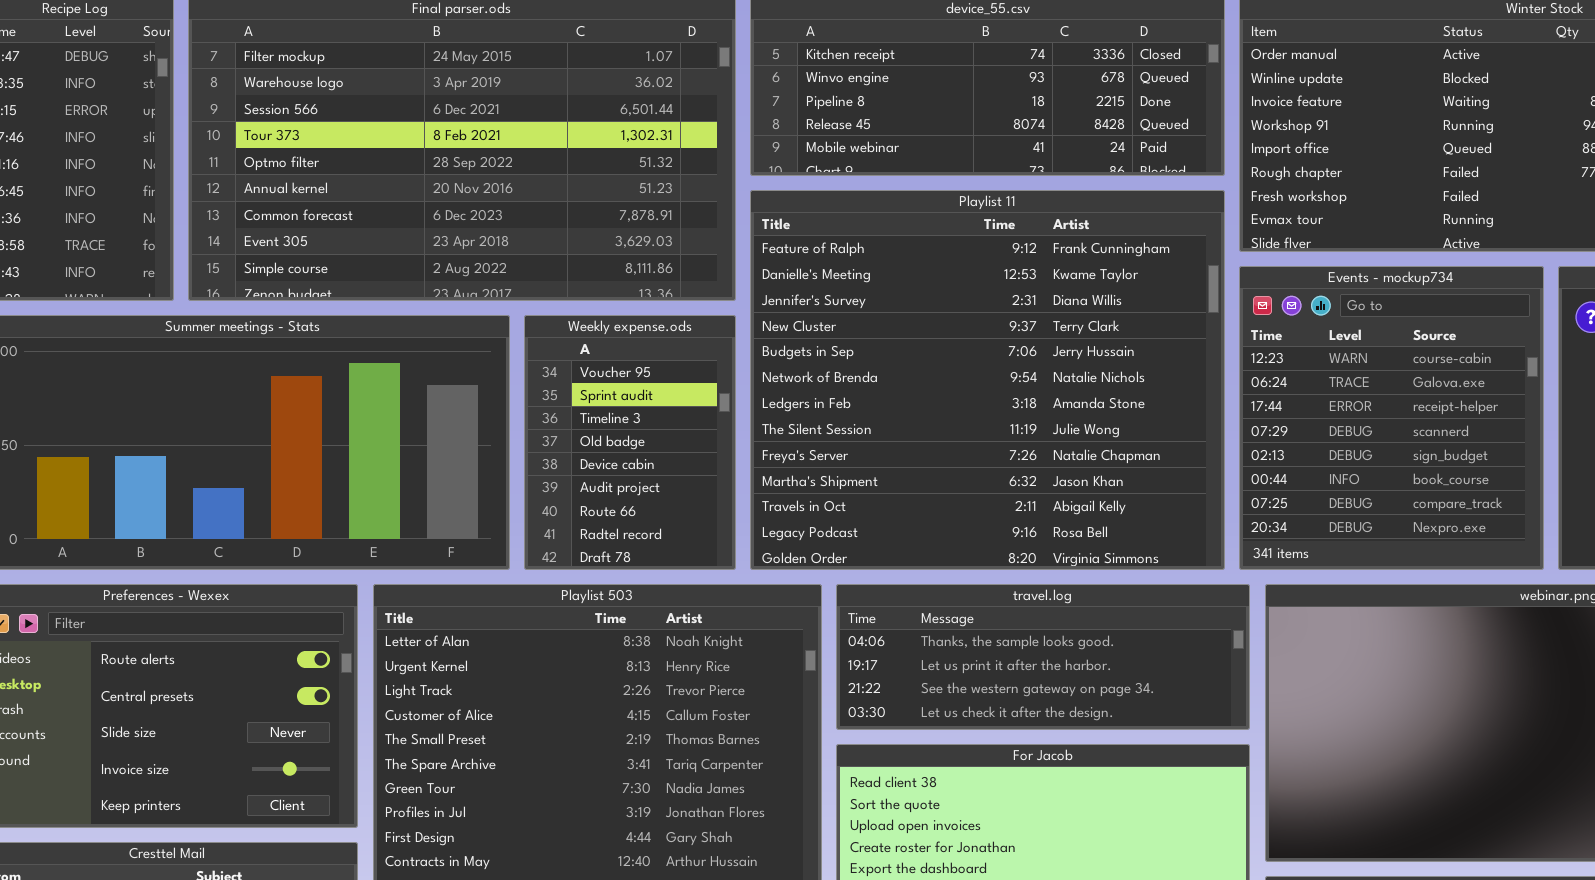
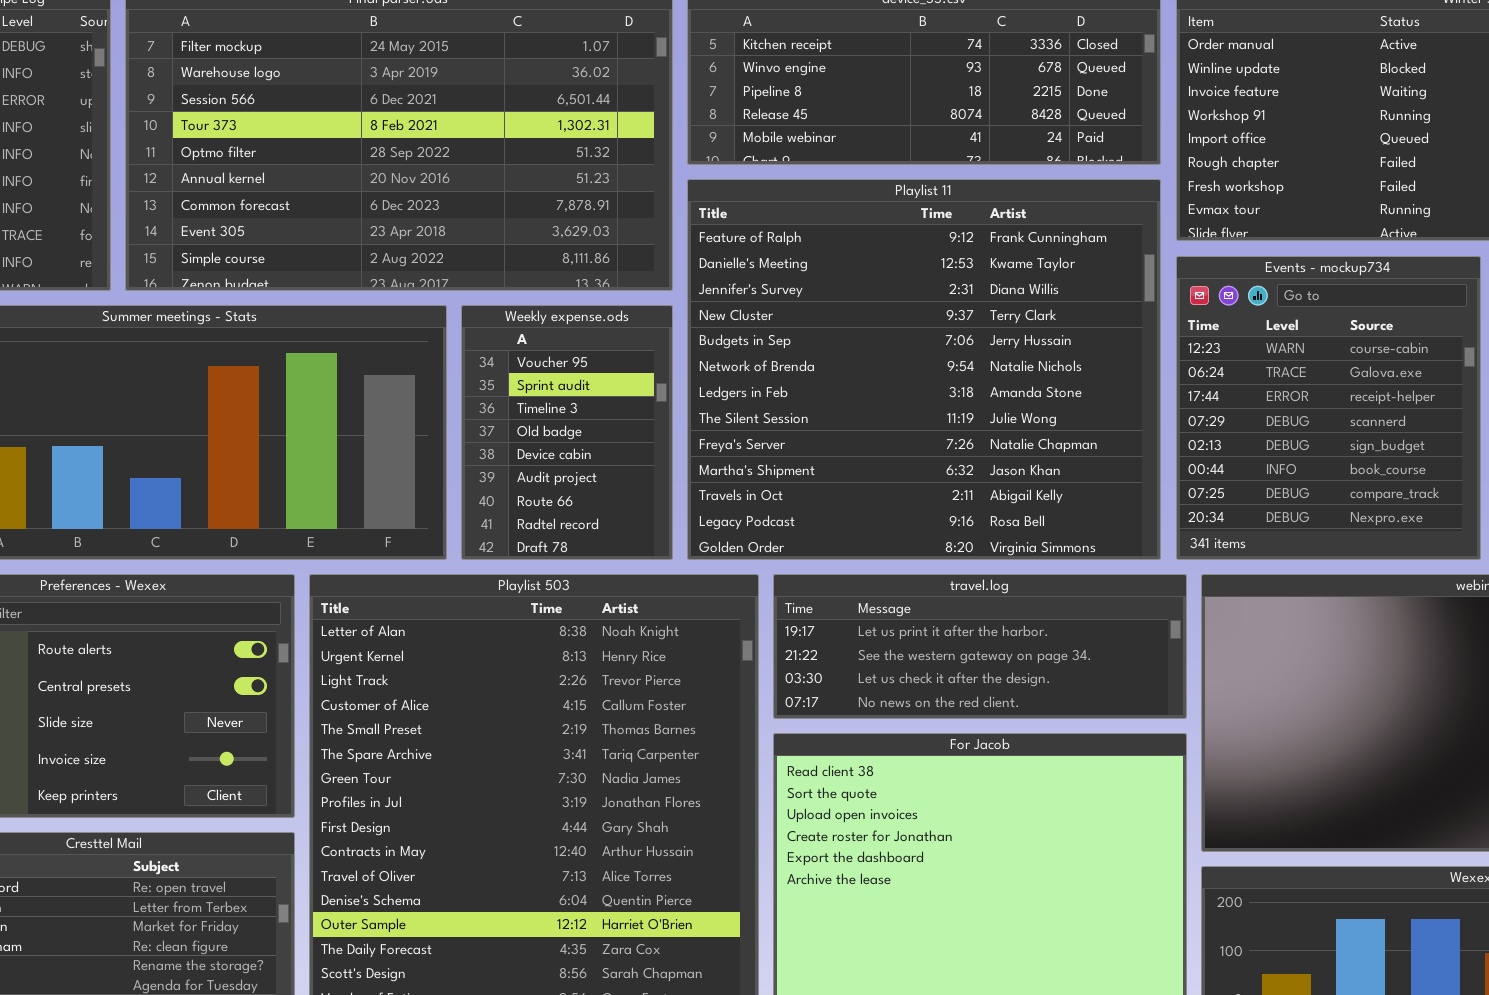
travel.log: [836,584,1250,730] -> [773,574,1187,719], scrolled down 1 row

